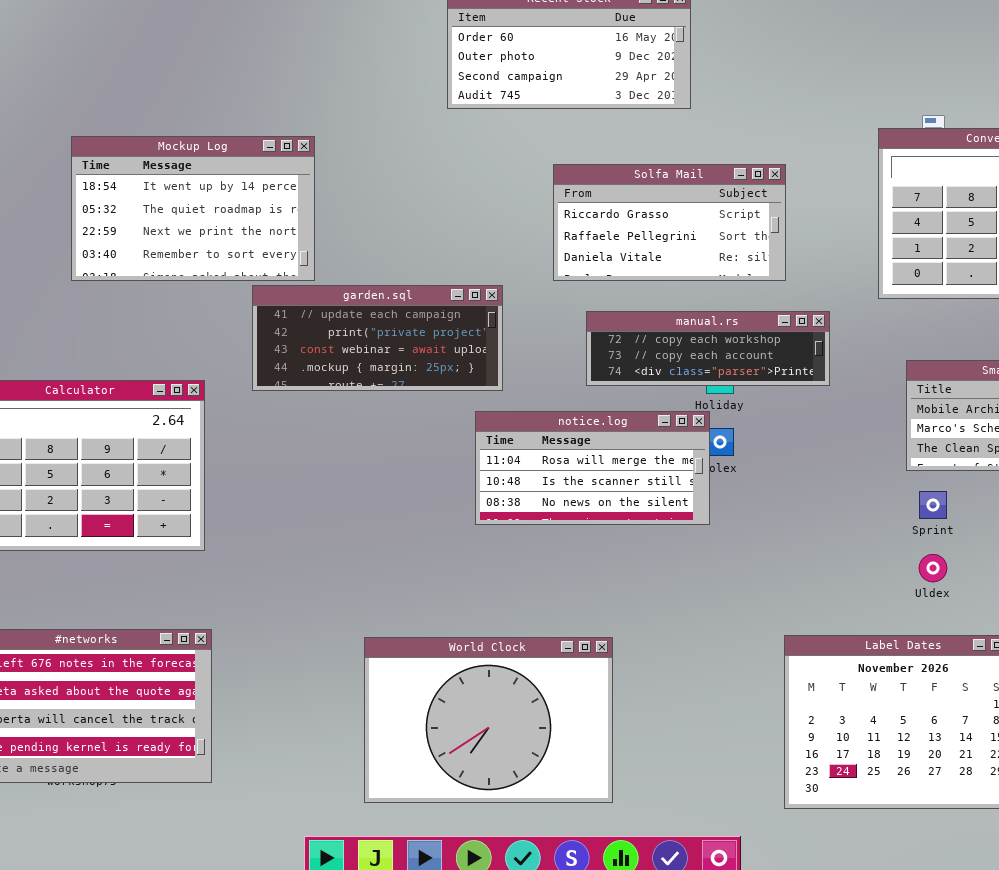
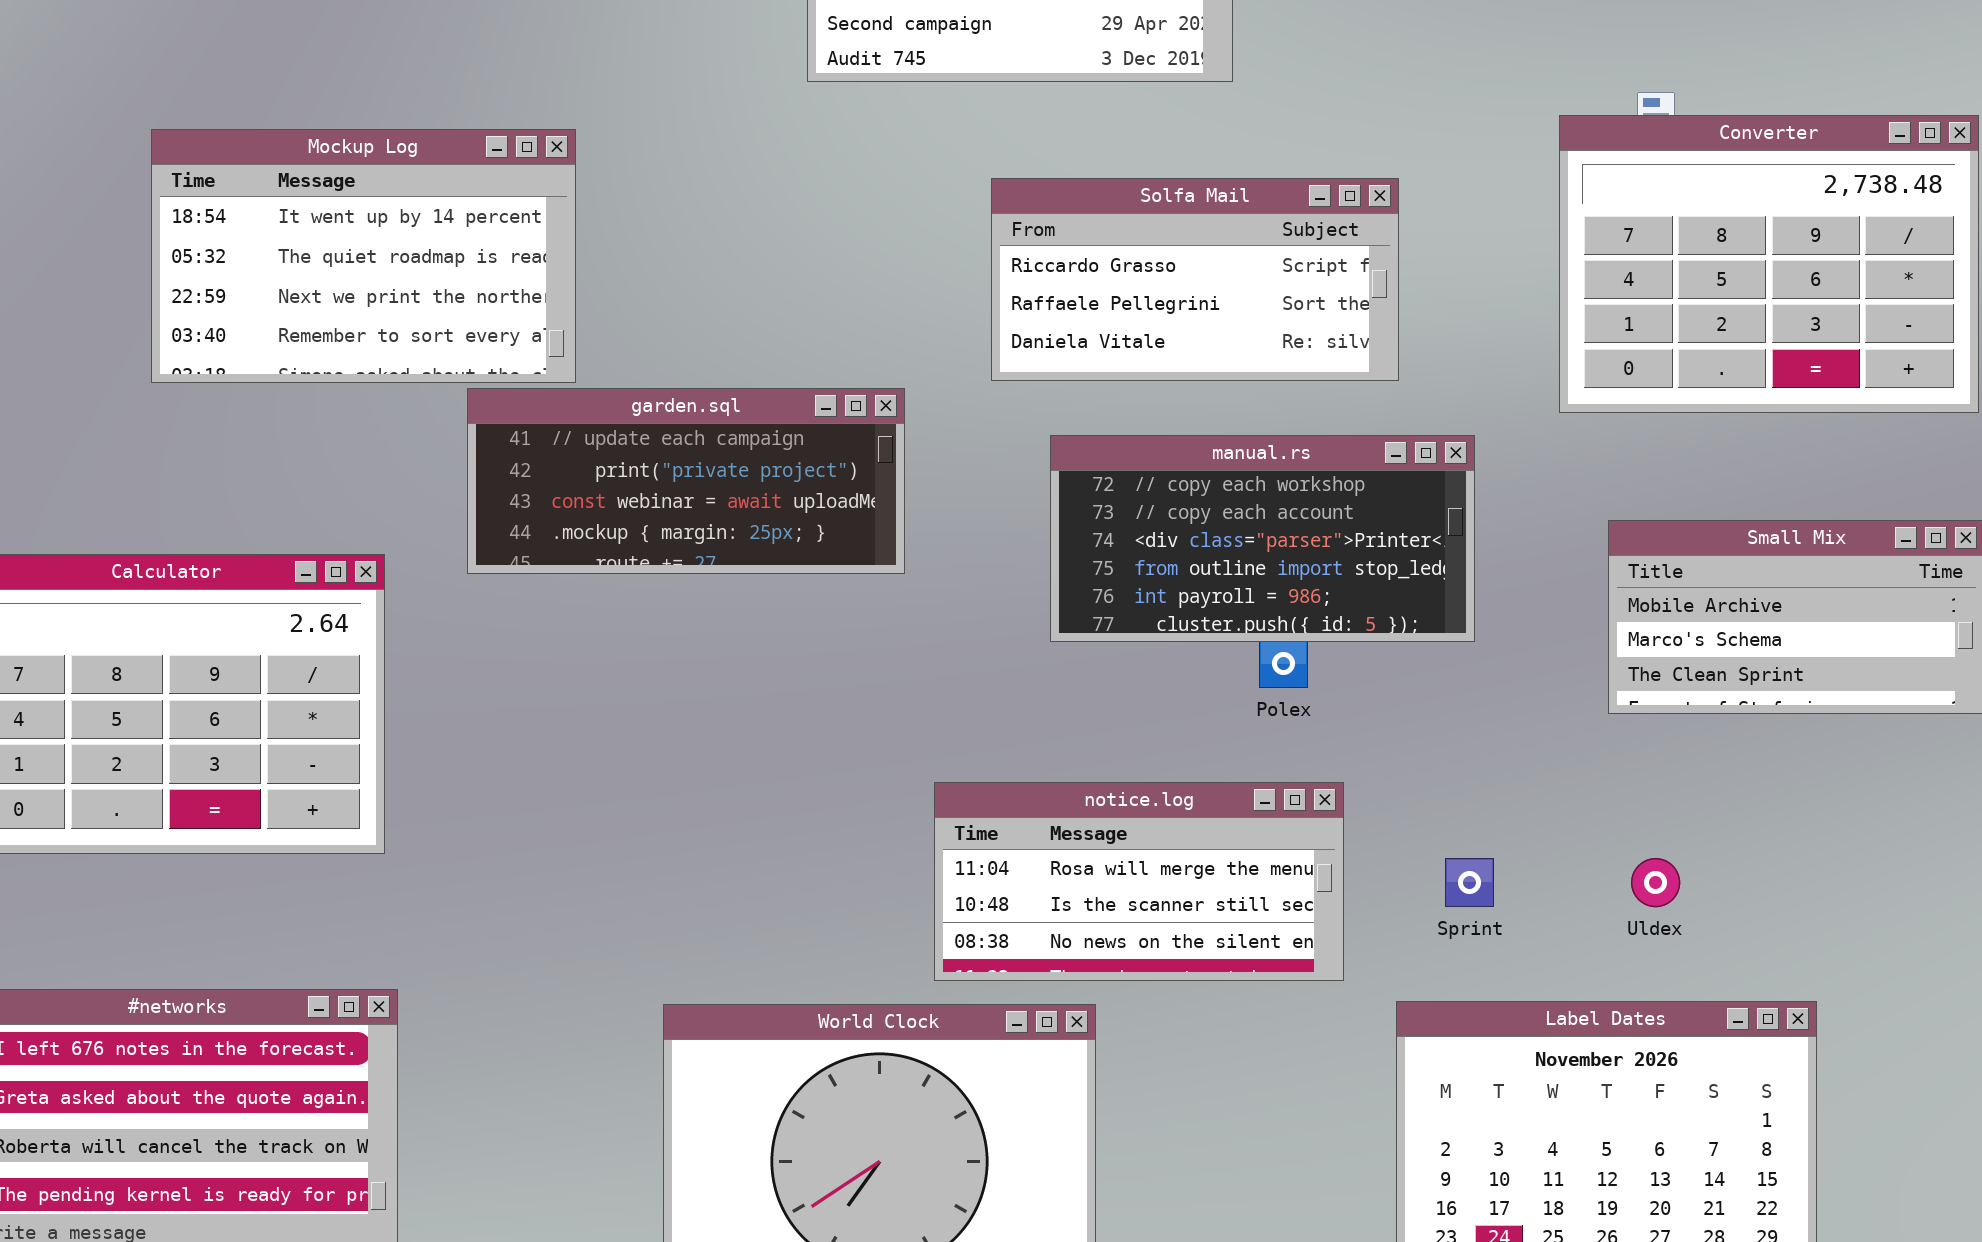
manual.rs: [586,311,830,386] -> [1050,435,1475,642], resized
notice.log: [475,411,710,525] -> [934,782,1344,981], moved
Sprint: [919,491,947,519] -> [1445,858,1494,907], moved

